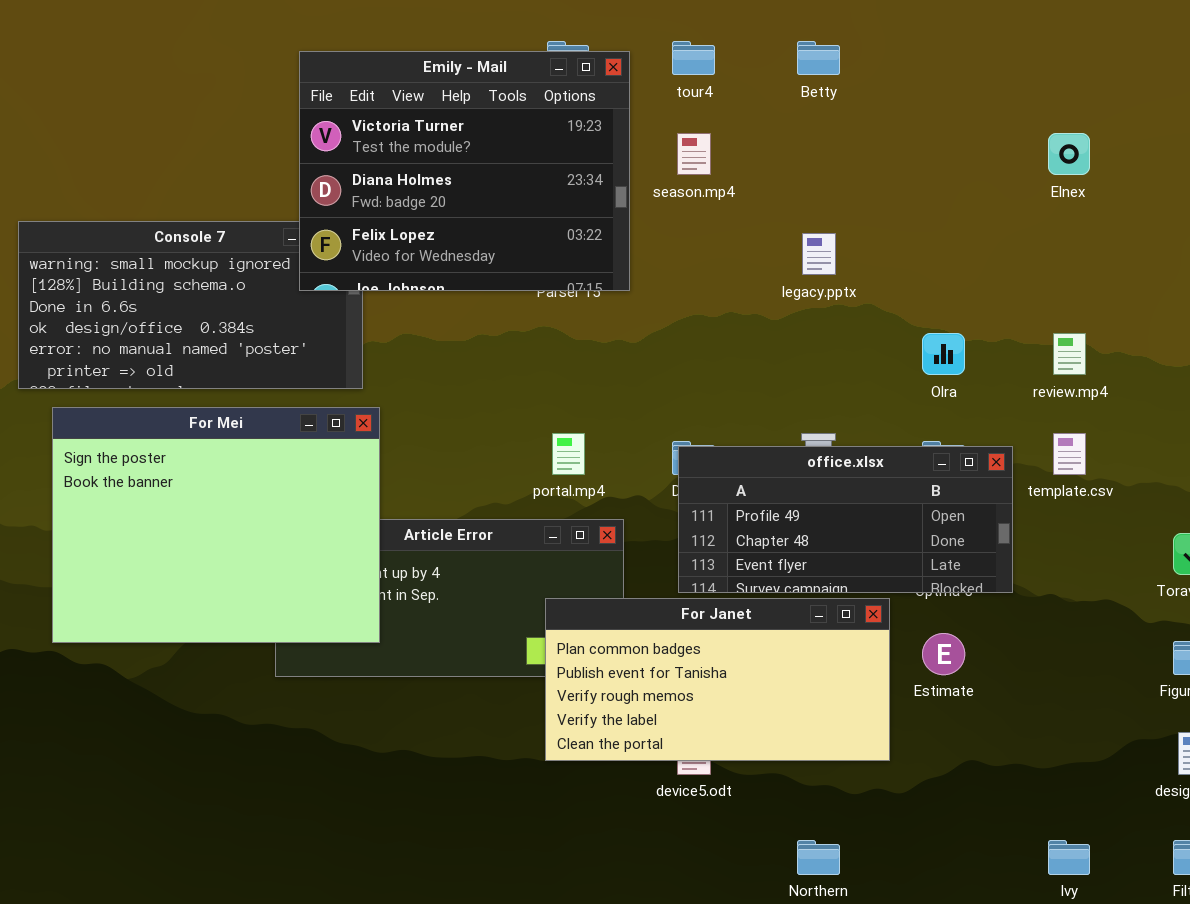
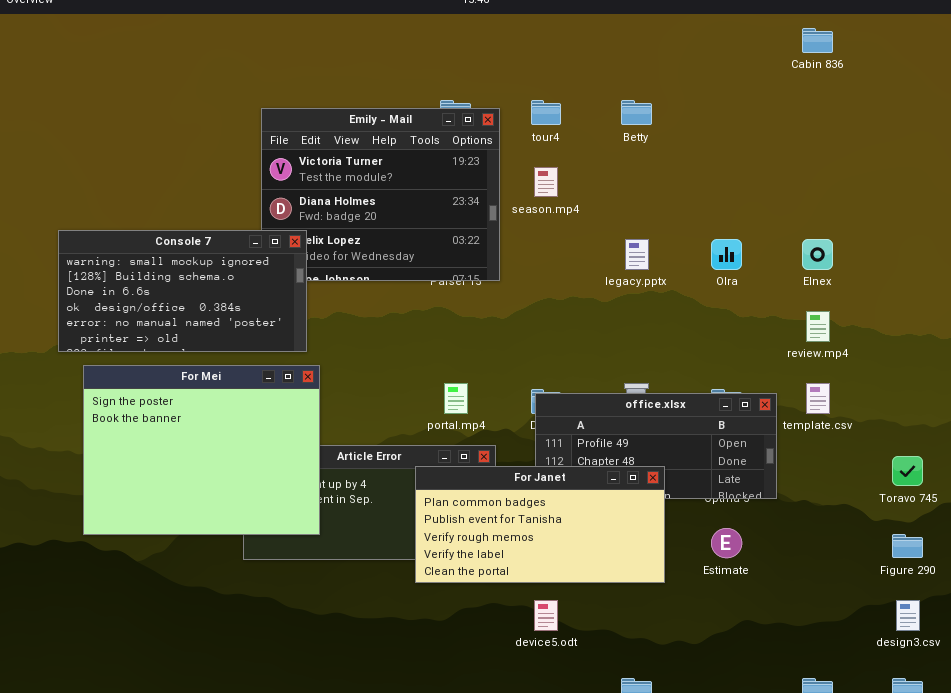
Elnex: [1048,133,1090,175] -> [802,239,833,270], moved
Console 7: [18,221,363,389] -> [58,230,307,352], raised
Olra: [922,333,965,375] -> [711,239,742,270], moved
For Janet: [545,598,890,761] -> [415,466,665,583], moved

